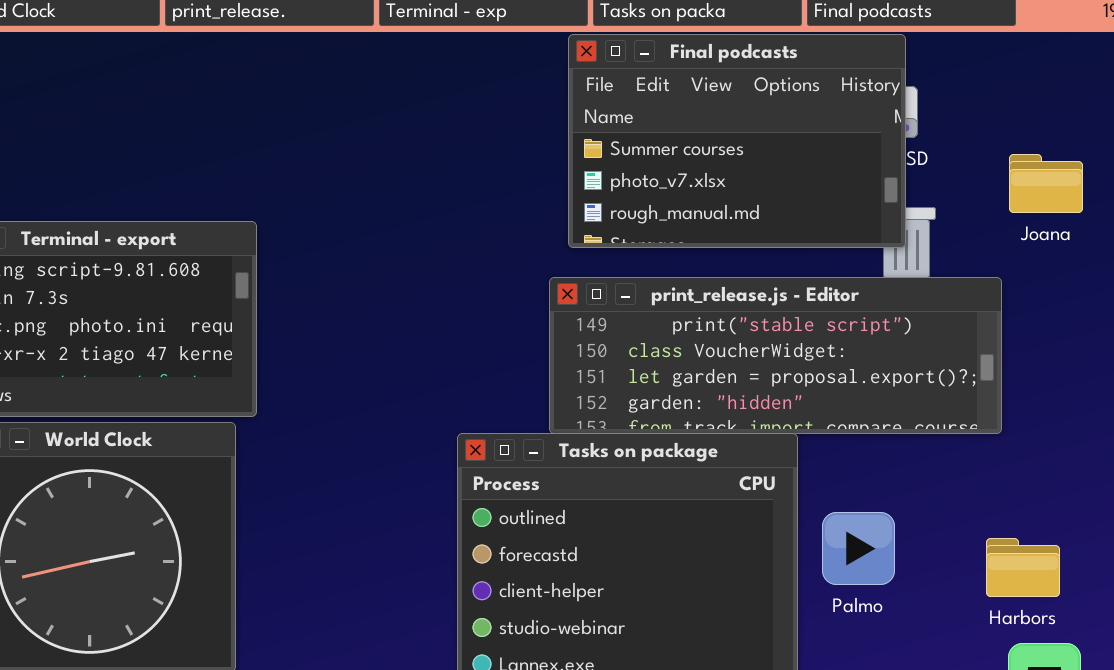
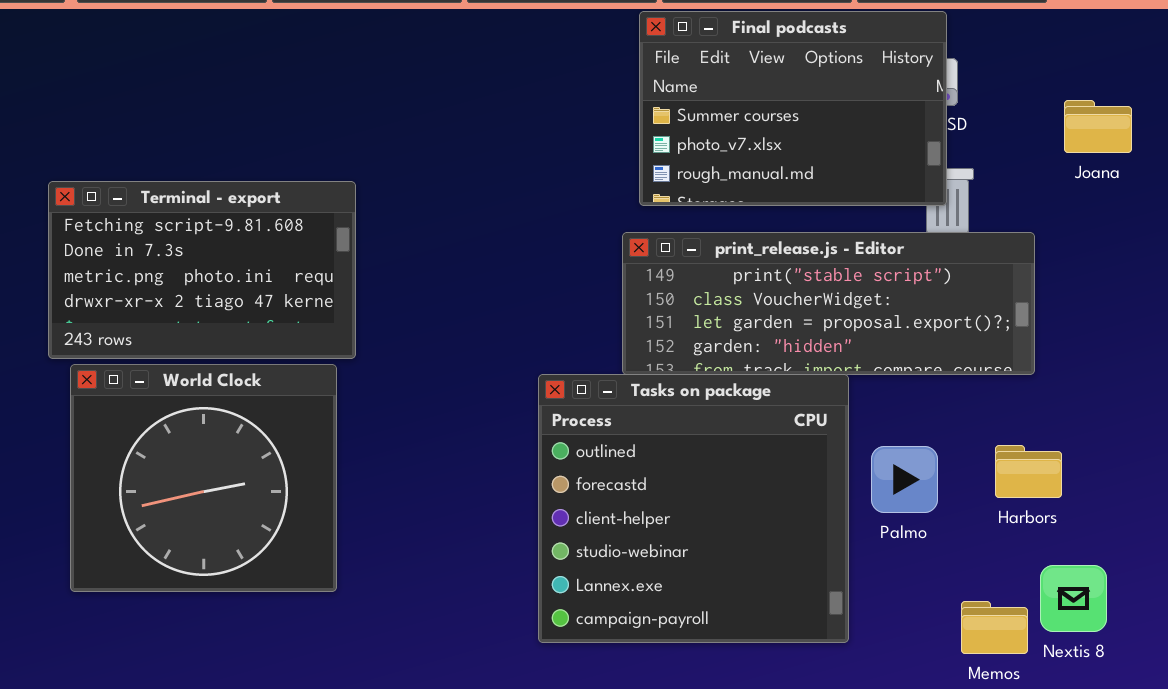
Joana: [1009,154,1083,213] -> [1064,100,1132,153], moved
Harbors: [986,538,1060,597] -> [995,445,1062,498], moved

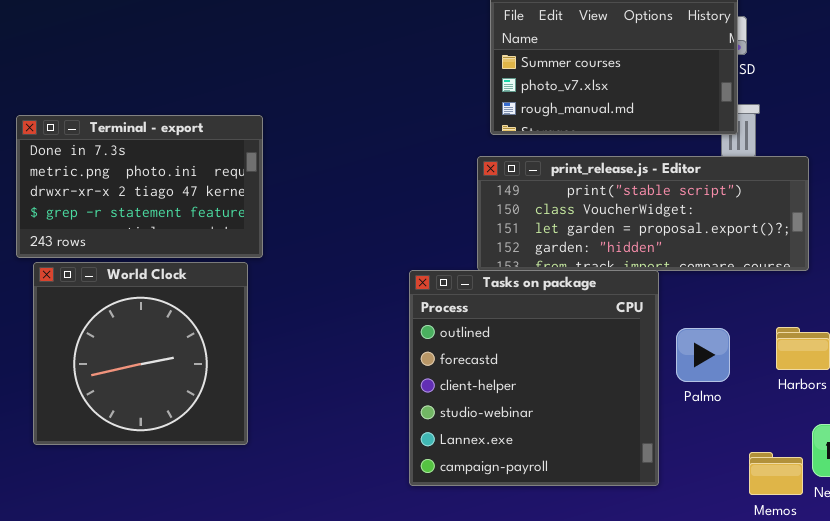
Terminal - export: [48,181,356,359] -> [16,115,263,258], scrolled down 1 row

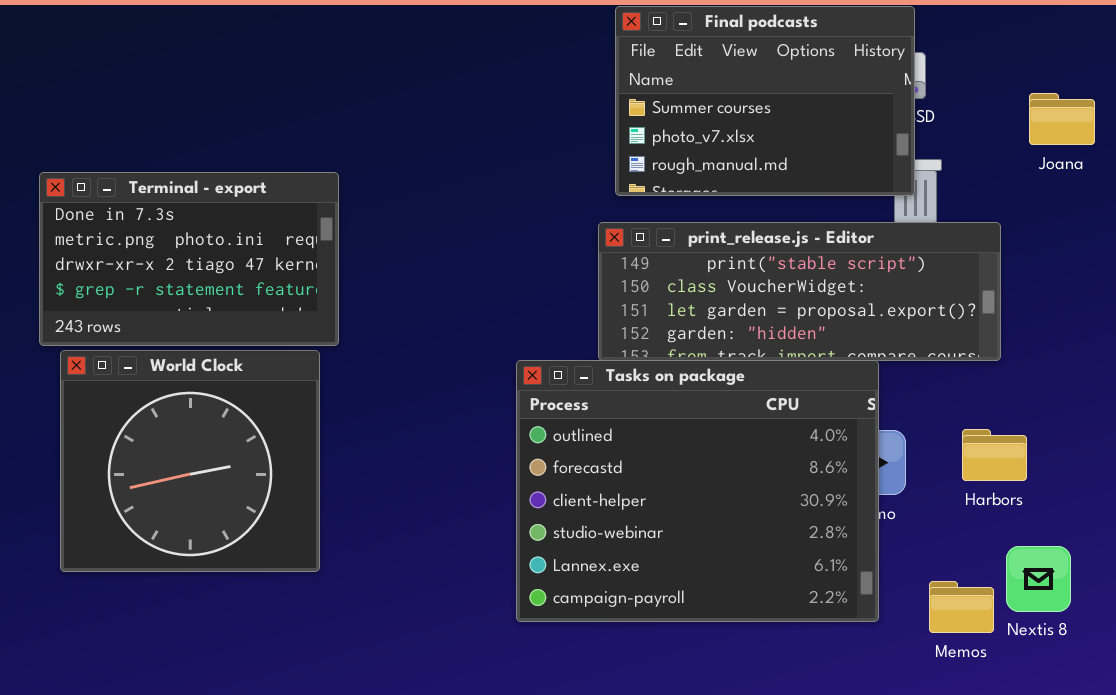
Tasks on package: [409,270,659,486] -> [516,360,879,622], resized

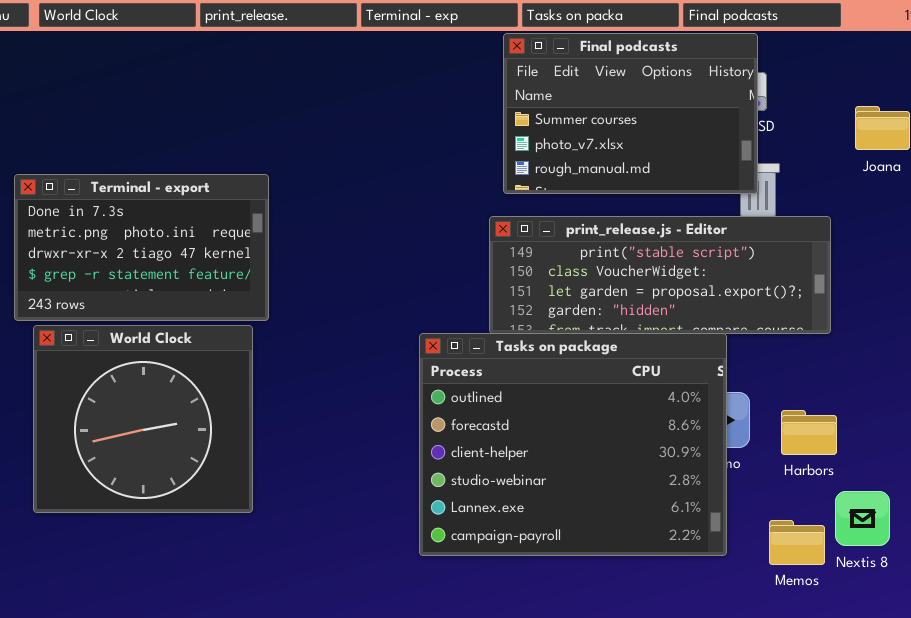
Harbors: [962,429,1027,481] -> [781,410,837,455], moved

